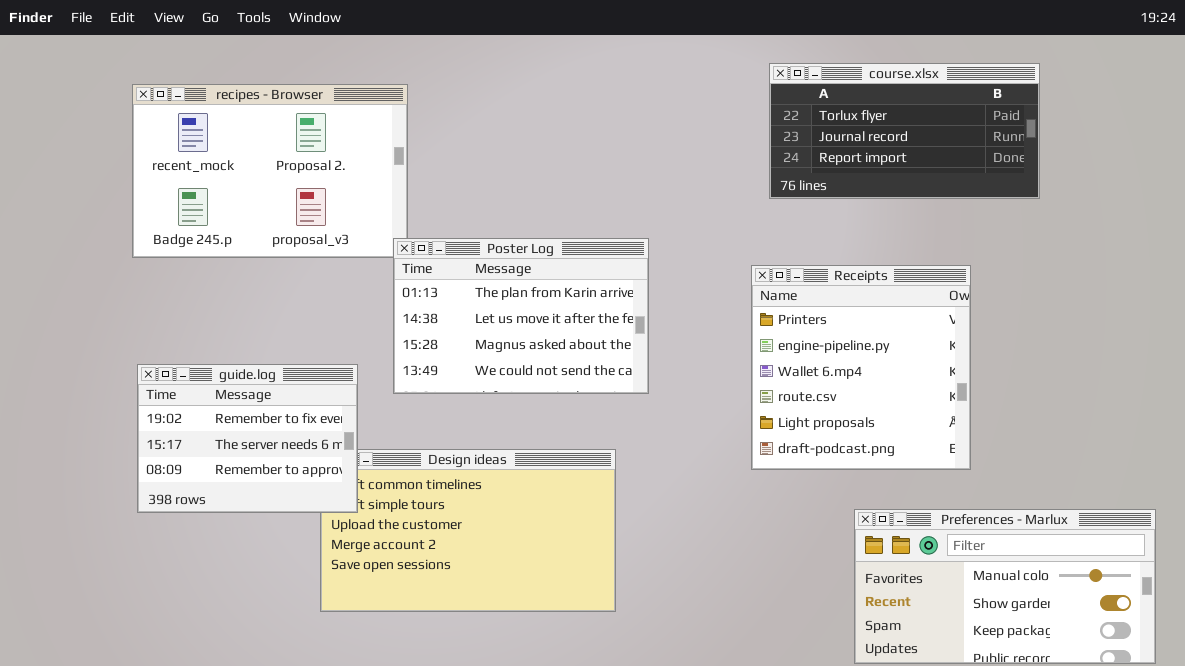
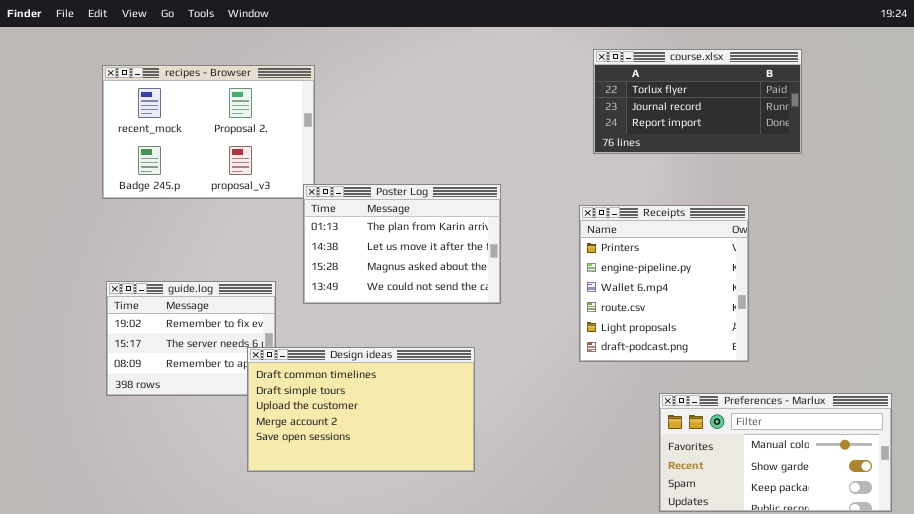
Design ideas: [320,449,616,612] -> [247,347,475,472], raised

